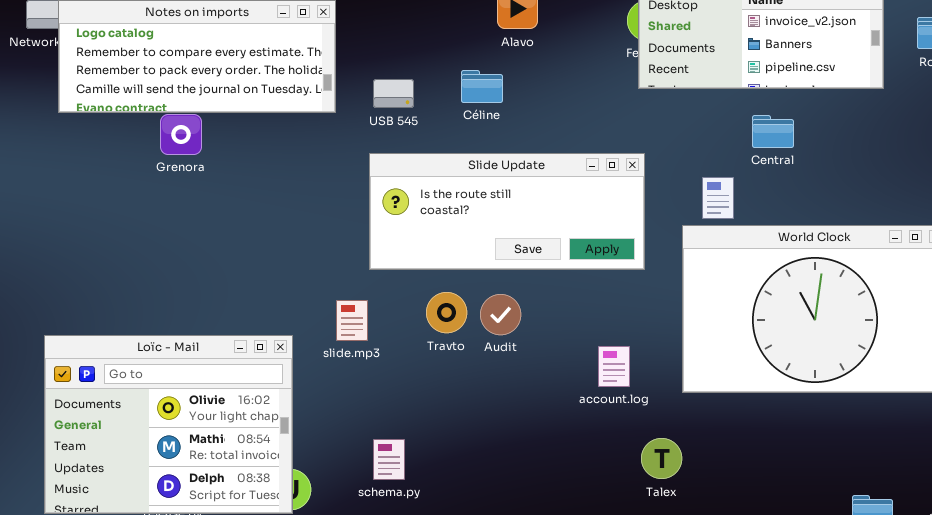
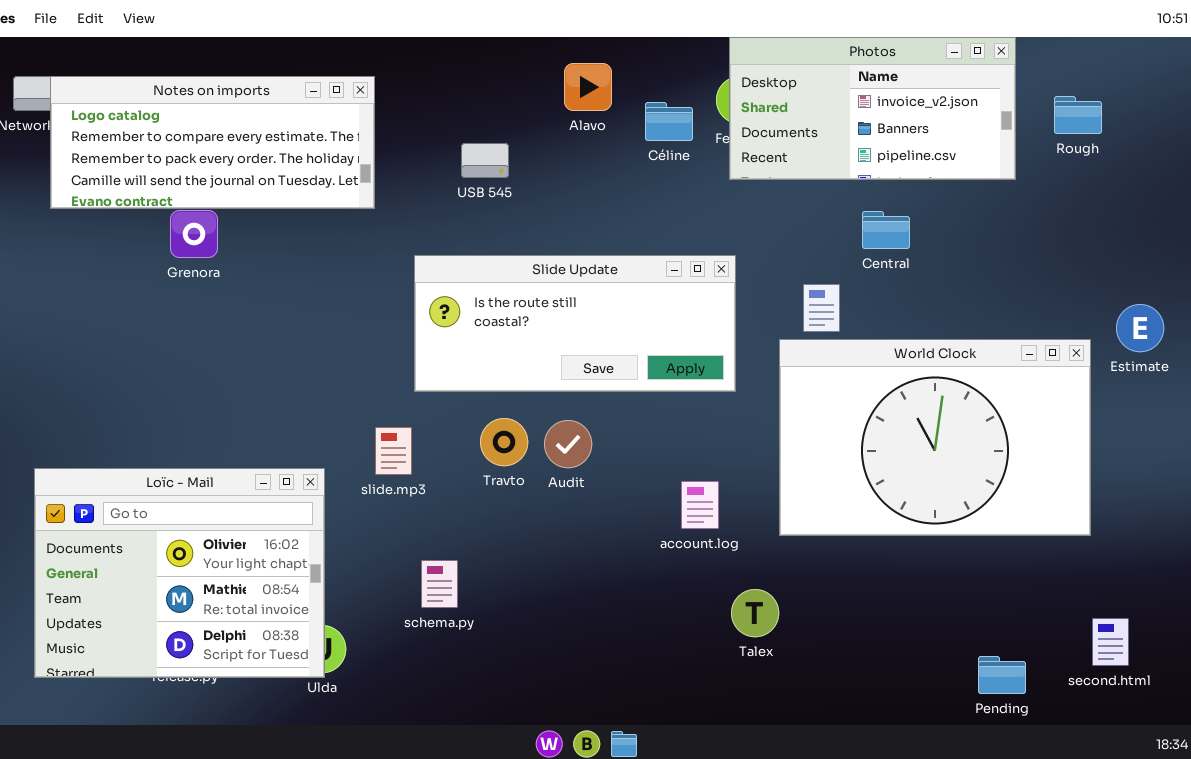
Céline: [461,70,503,103] -> [645,102,693,141], moved
USB 545: [373,79,414,108] -> [461,143,509,178], moved
schema.py: [373,439,405,480] -> [421,560,458,608], moved

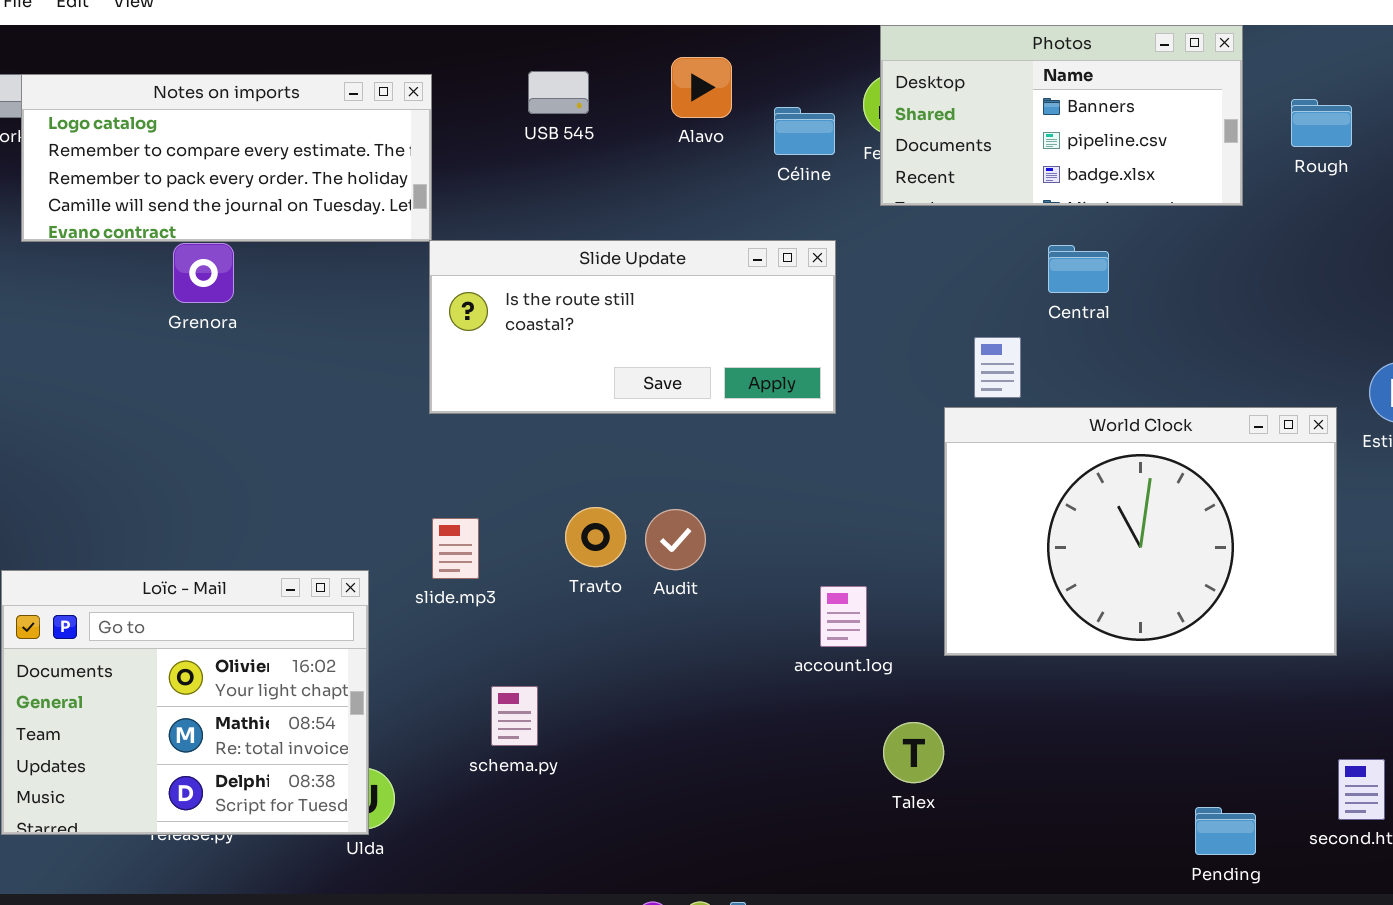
Photos: [729,37,1016,180] -> [880,25,1243,206], scrolled down 1 row
USB 545: [461,143,509,178] -> [528,71,589,114], moved
Slide Update: [414,255,736,392] -> [429,240,836,414], moved

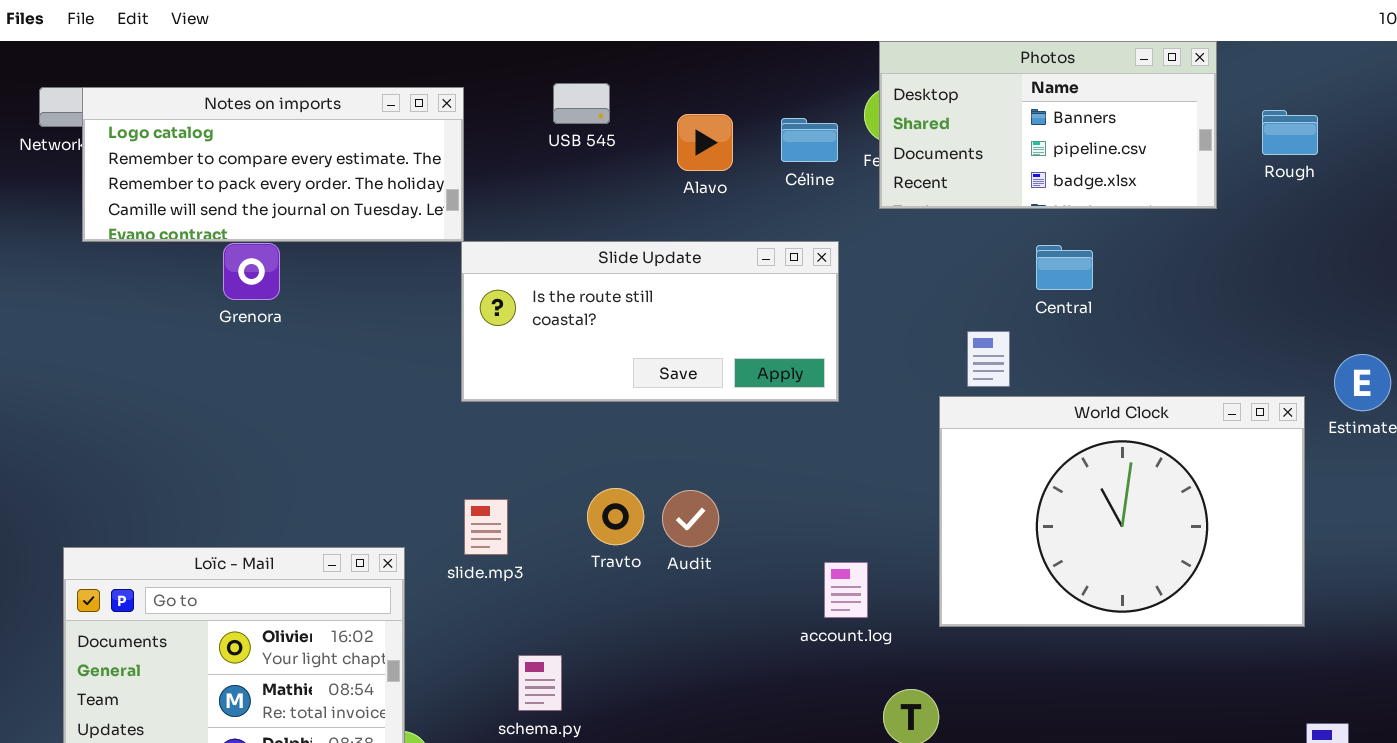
Alavo: [671,57,732,118] -> [677,114,733,171], moved

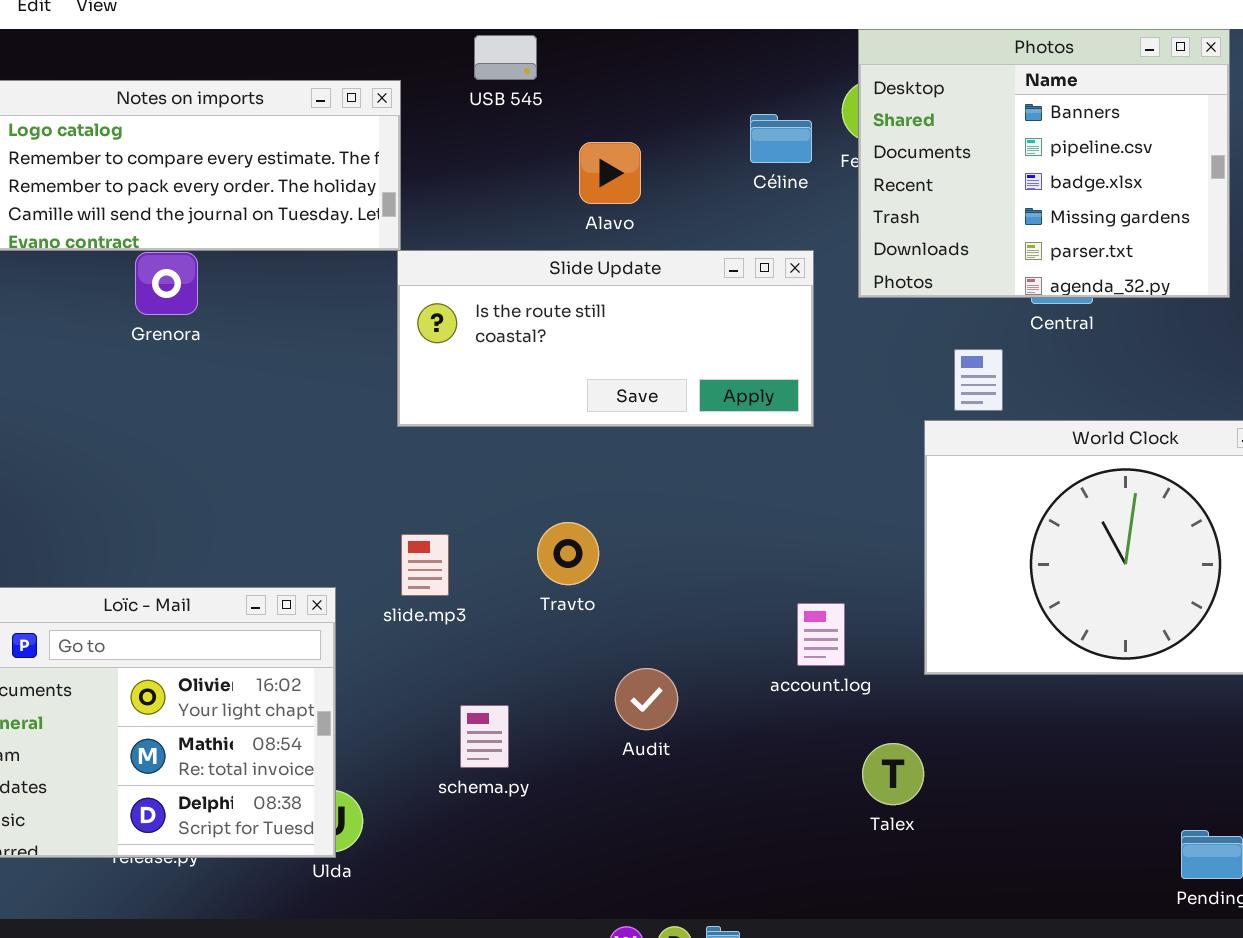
Photos: [879,41,1217,209] -> [858,29,1230,298], resized
USB 545: [553,83,610,124] -> [474,35,537,80], moved
Alavo: [677,114,733,171] -> [579,142,641,204], moved
Audit: [662,490,719,547] -> [615,668,678,730], moved

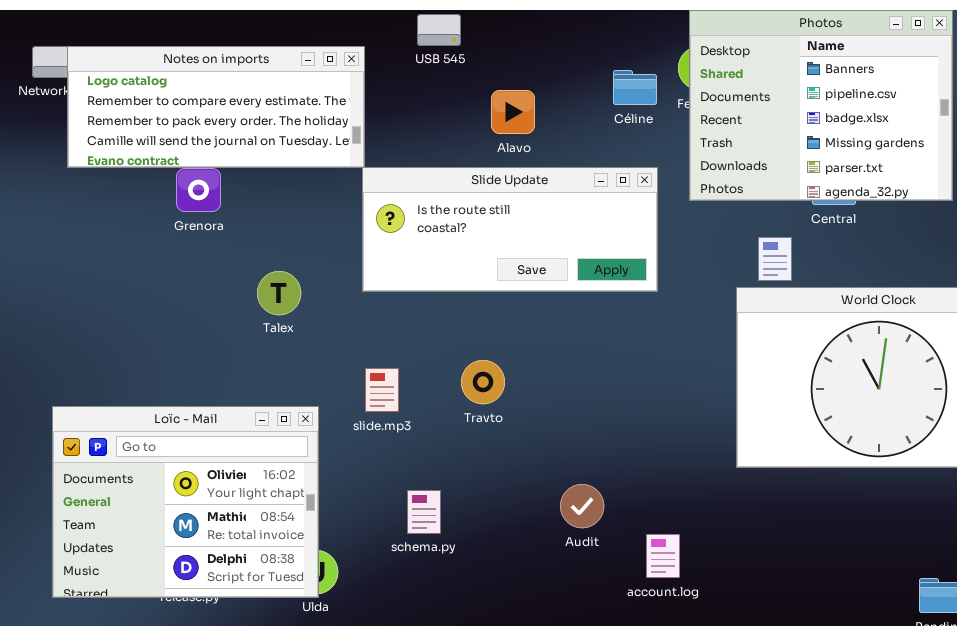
account.log: [797,603,845,666] -> [646,534,680,578], moved
Audit: [615,668,678,730] -> [560,484,604,528], moved
Talex: [862,743,924,805] -> [257,271,301,315], moved

